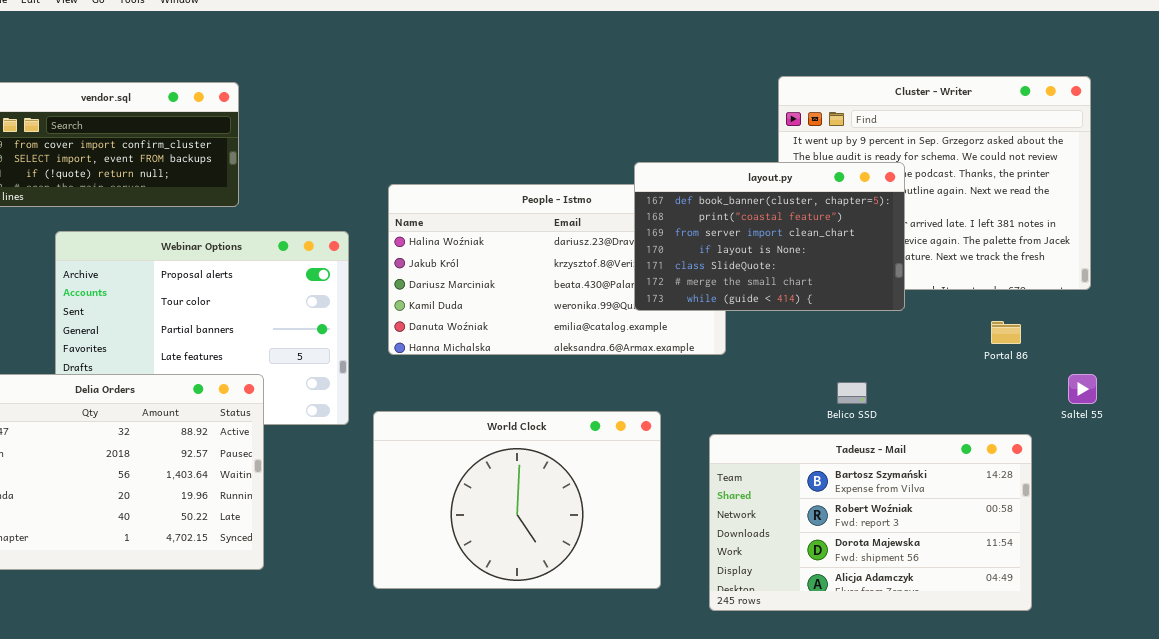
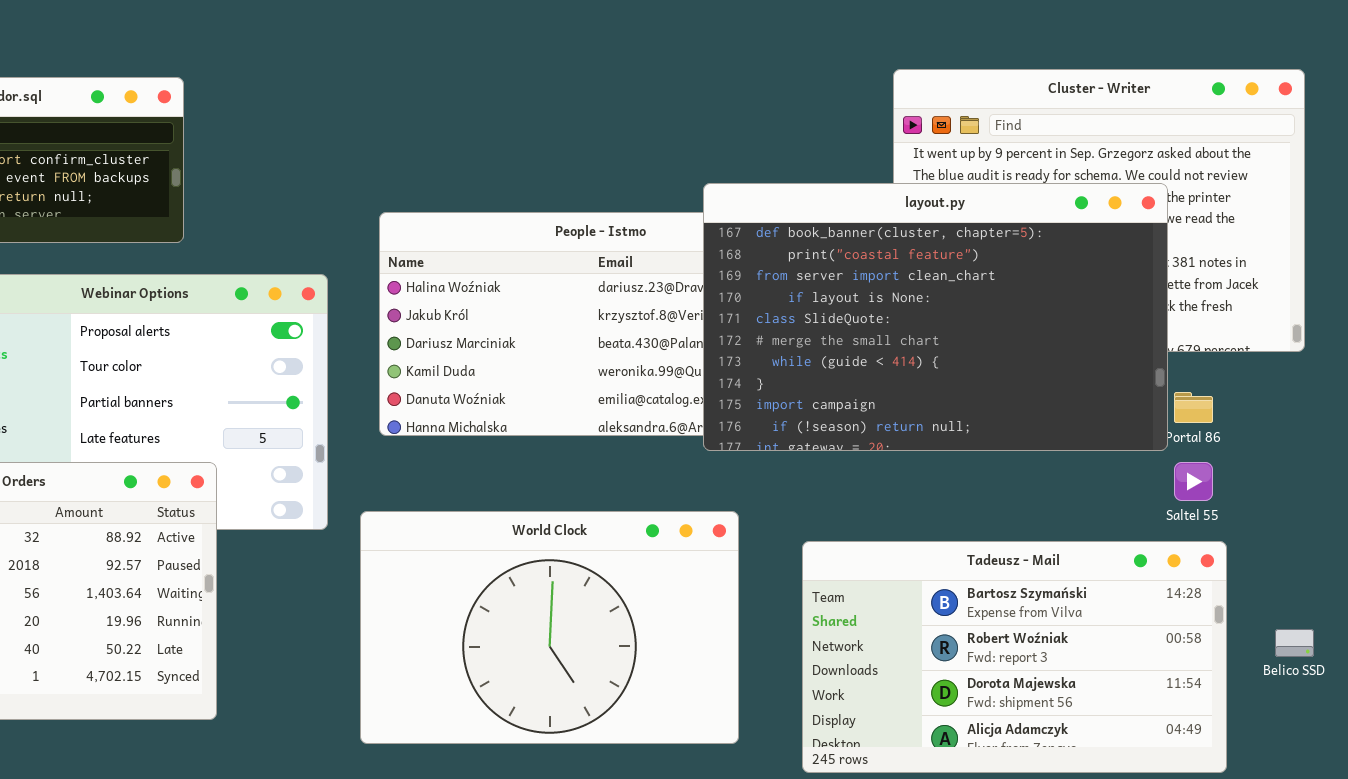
layout.py: [634,162,905,311] -> [703,183,1168,451], resized
Saltel 55: [1068,374,1097,404] -> [1174,462,1213,501], moved
Belico SSD: [837,382,867,404] -> [1275,629,1314,657], moved

